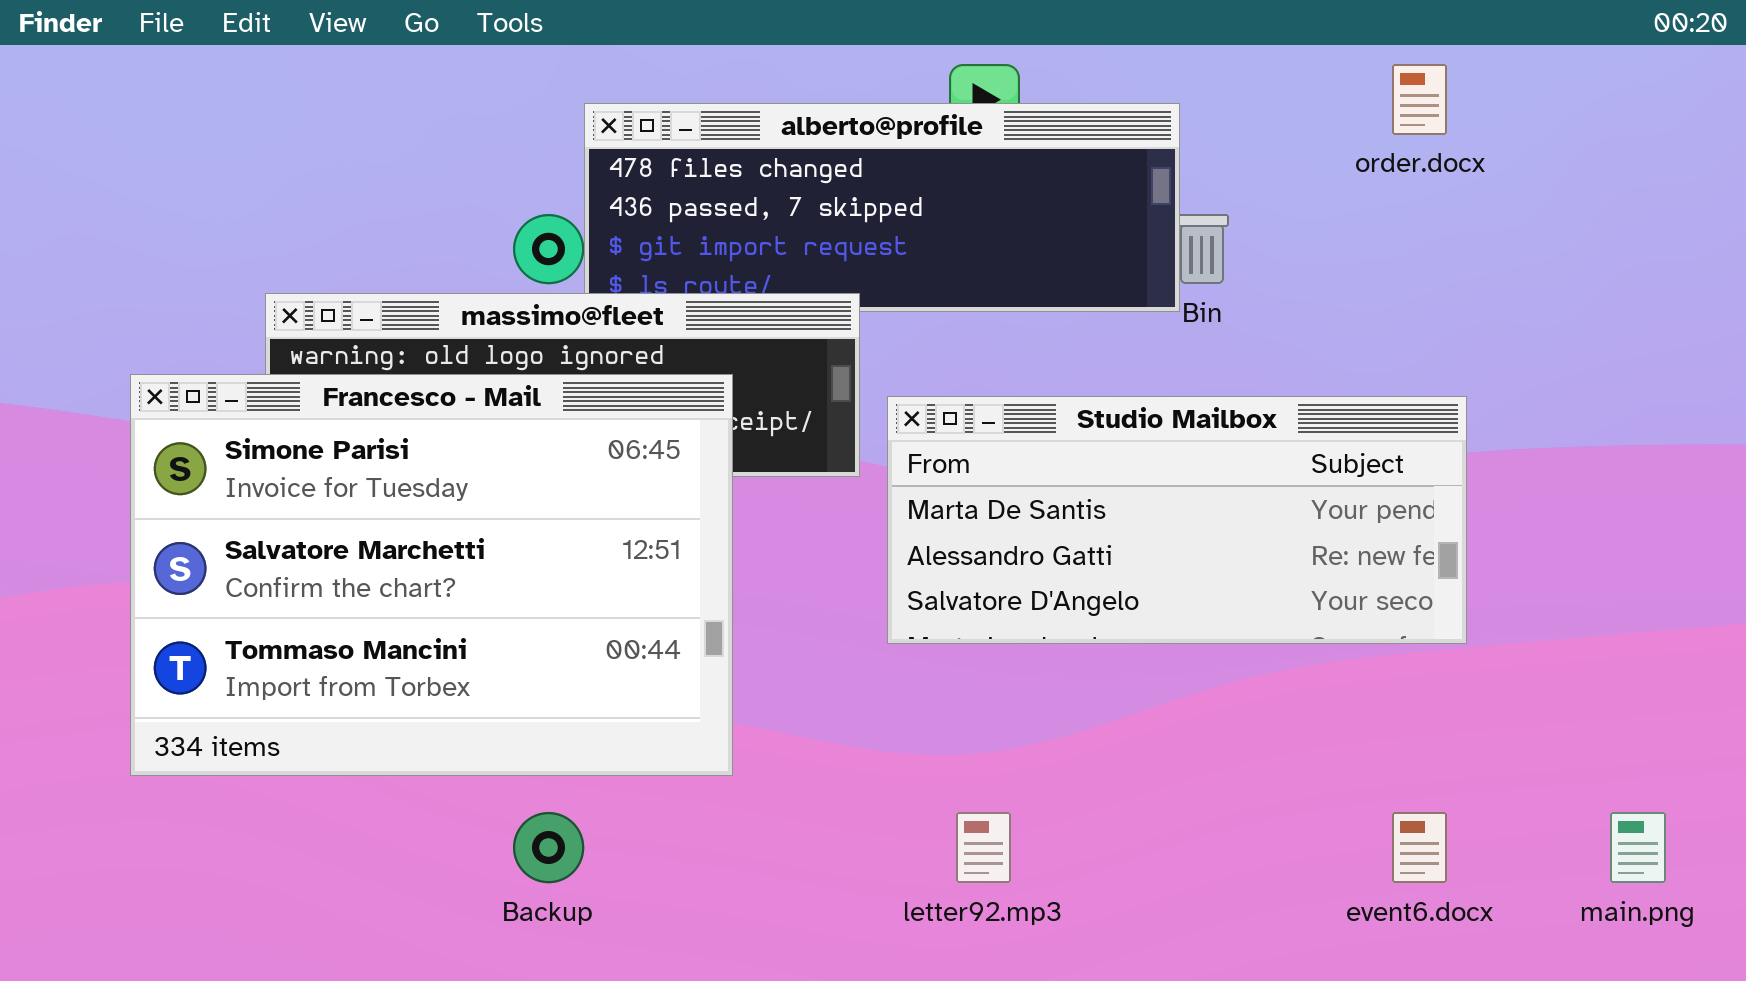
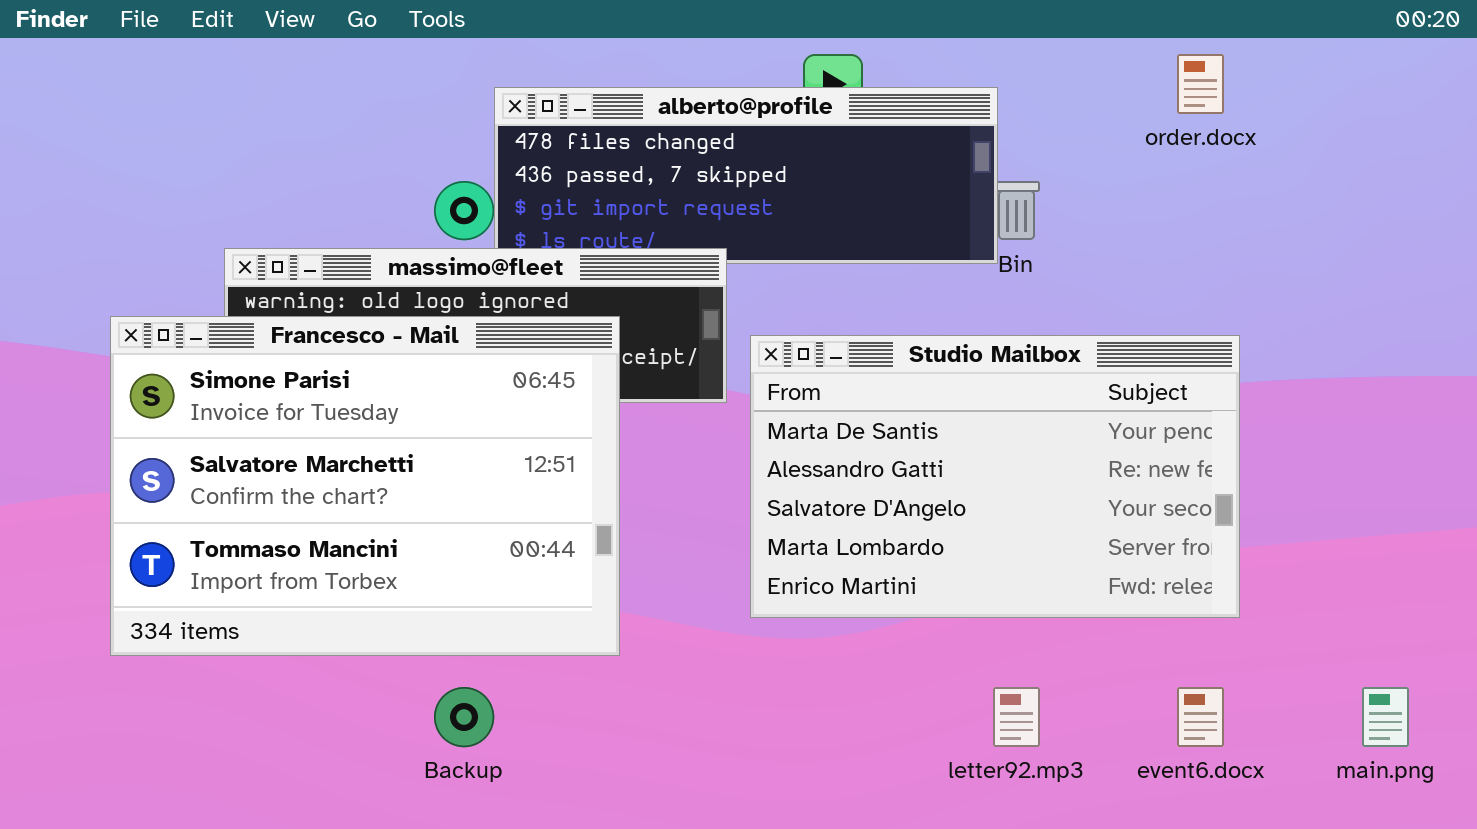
Studio Mailbox: [887,396,1467,644] -> [750,335,1240,618], resized
letter92.mp3: [956,812,1011,883] -> [993,687,1040,747], moved

